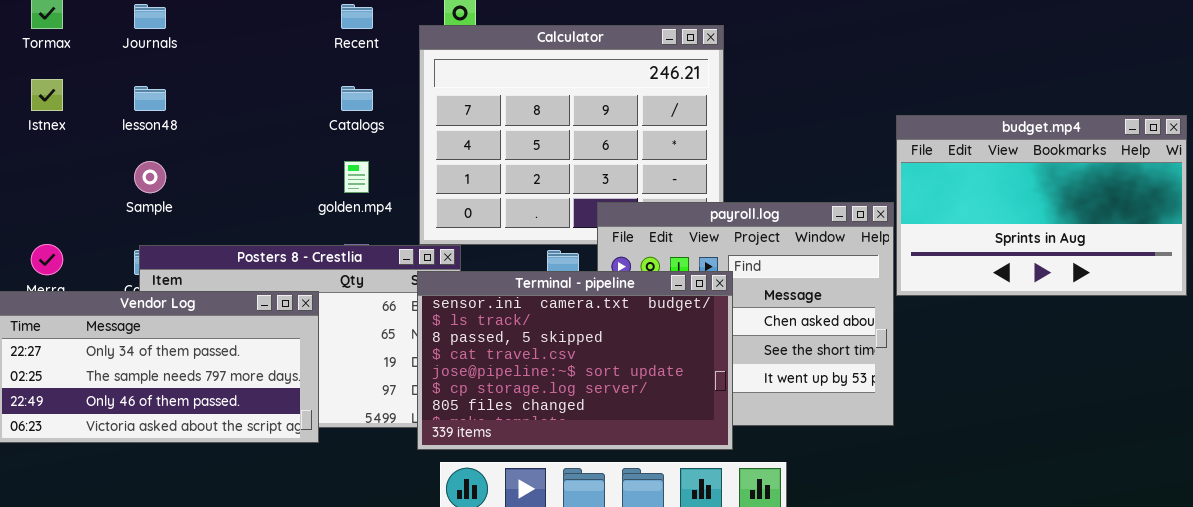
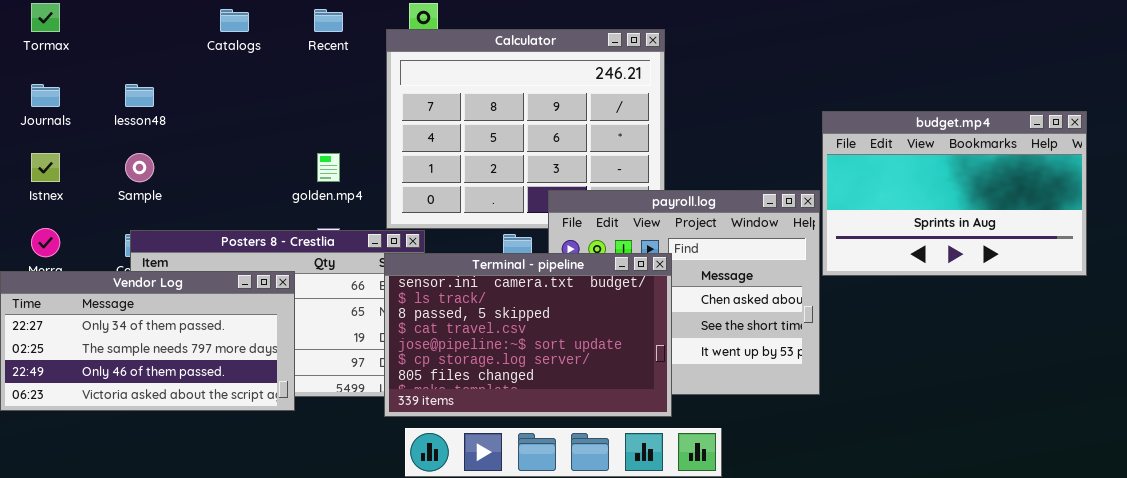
Journals: [134,4,166,29] -> [31,84,60,107], moved
Istnex: [31,79,63,111] -> [31,153,60,182], moved
Catalogs: [341,86,373,111] -> [220,9,249,32], moved

